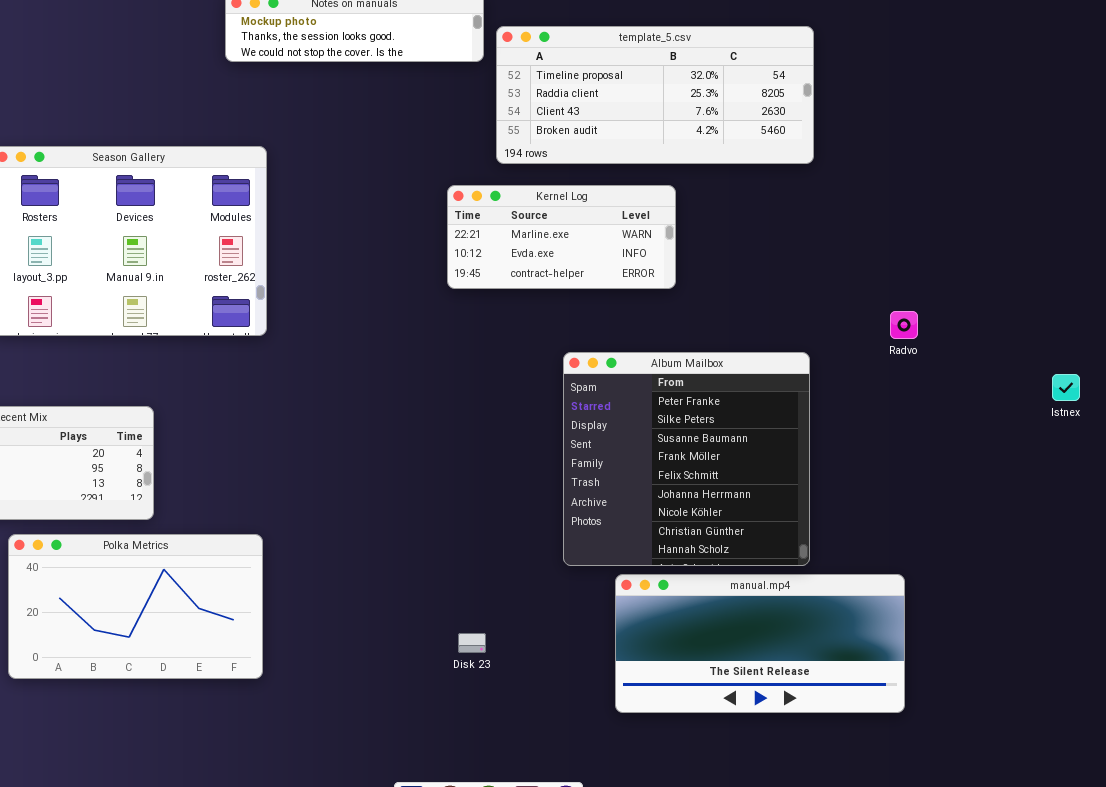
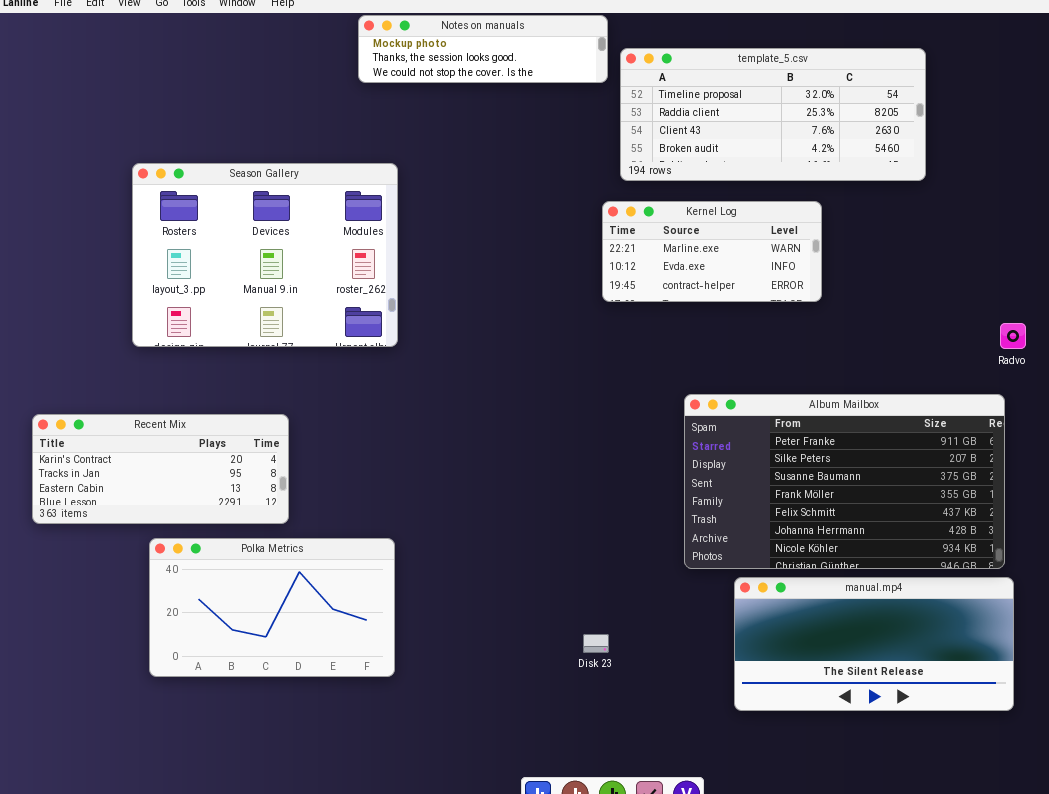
Kernel Log: [447,185,676,289] -> [602,201,822,302], moved
Album Mailbox: [563,352,810,566] -> [684,394,1005,569], resized

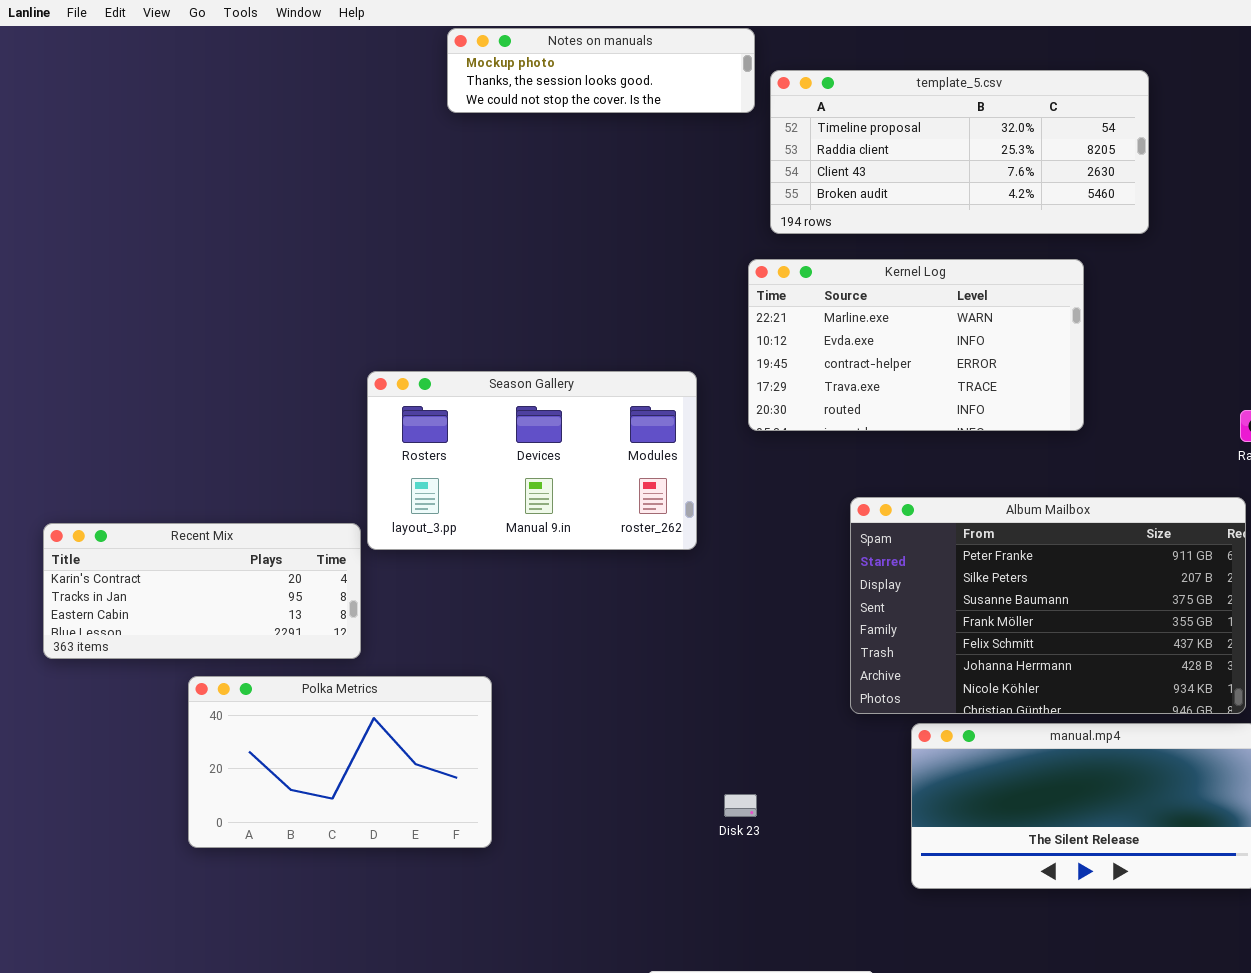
Season Gallery: [132,163,398,347] -> [367,371,697,550], moved, resized
Kernel Log: [602,201,822,302] -> [748,259,1084,431], resized

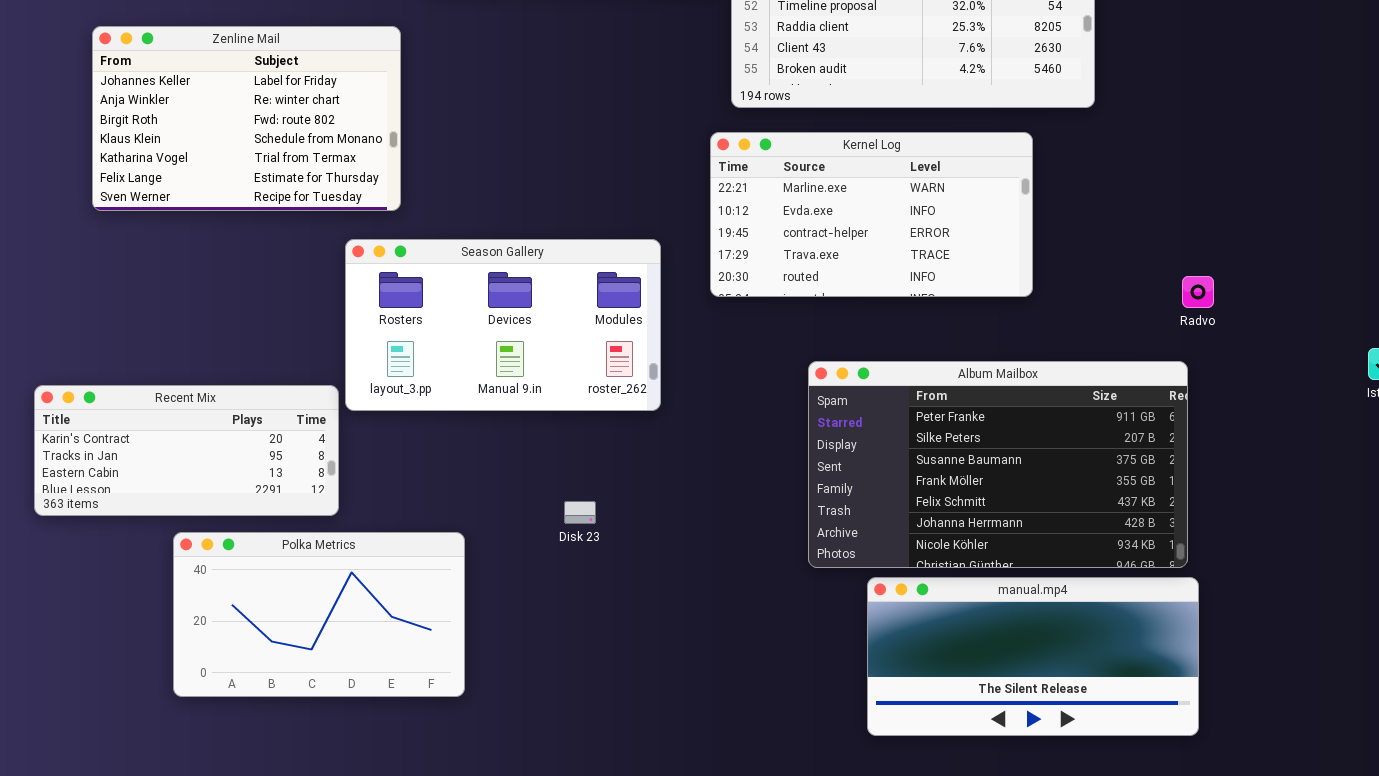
Zenline Mail: none -> [92,26,401,211], opened
Disk 23: [724,794,757,817] -> [564,501,596,524], moved

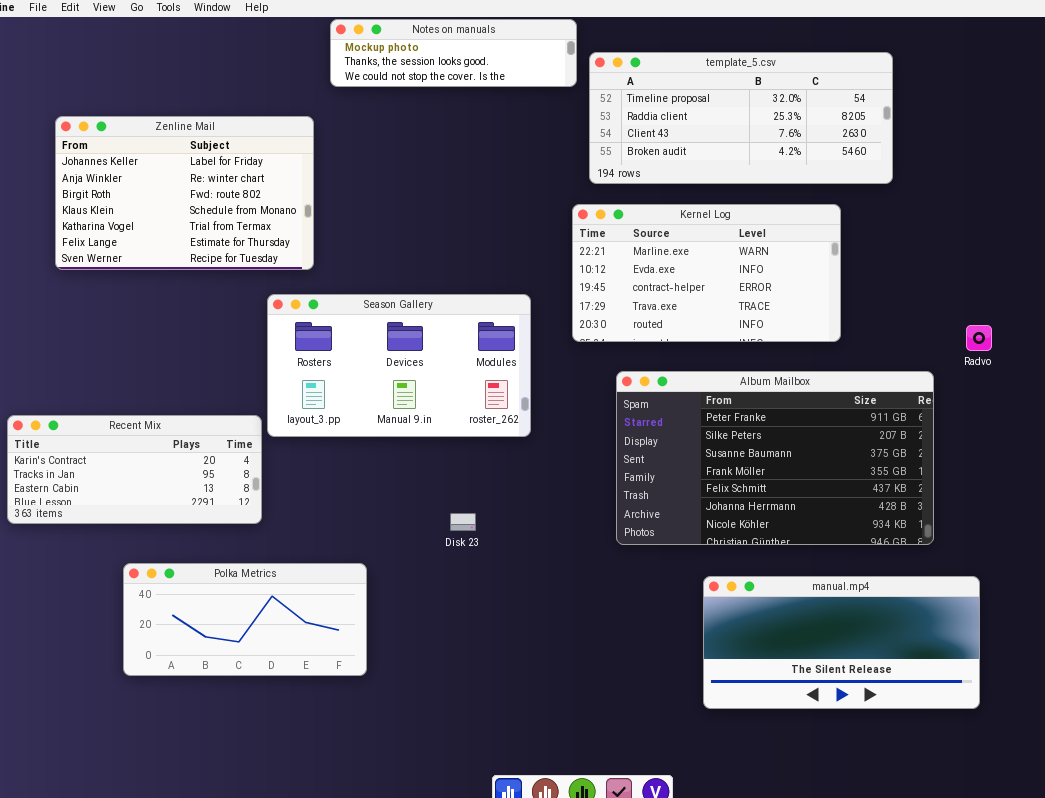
Album Mailbox: [808,361,1188,568] -> [616,371,934,545], moved
Polka Metrics: [173,532,465,697] -> [123,563,367,676], resized

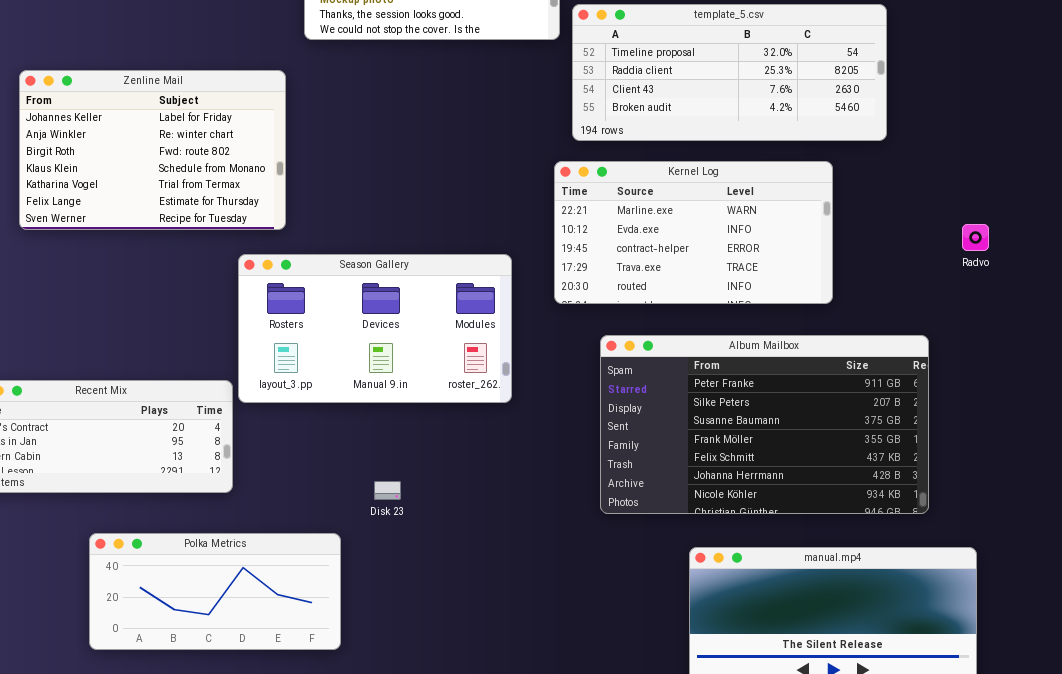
Radvo: [966,325,992,351] -> [962,224,989,251], moved
Disk 23: [450,513,476,531] -> [374,481,401,500], moved

